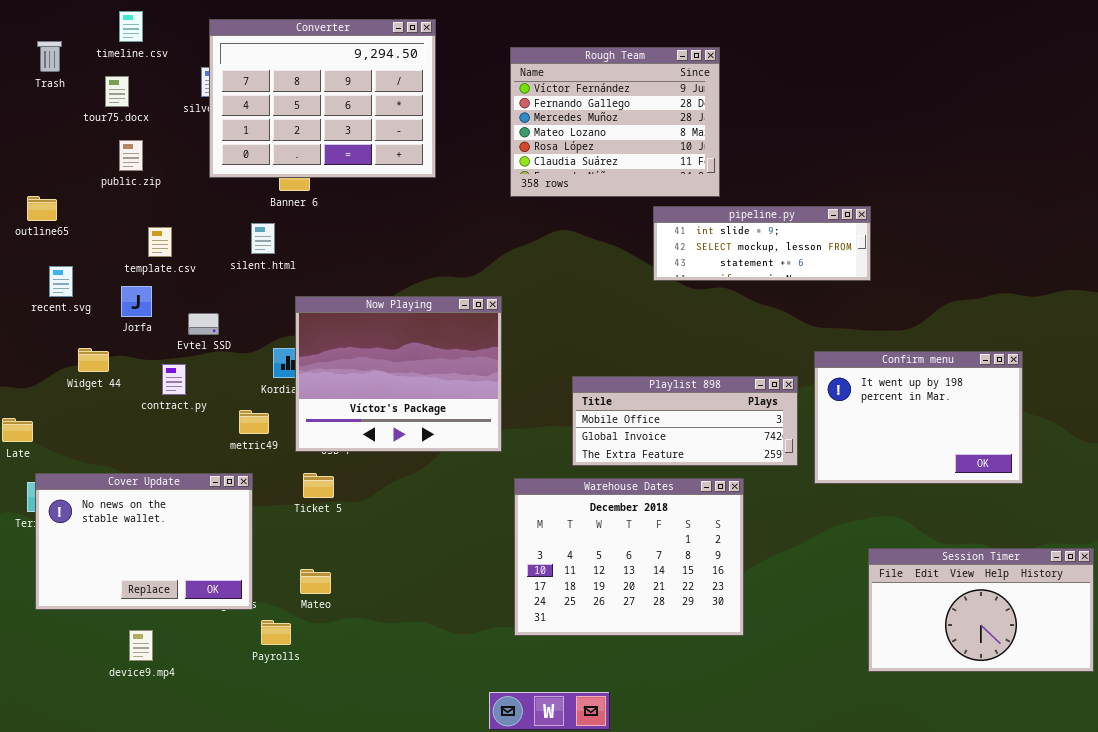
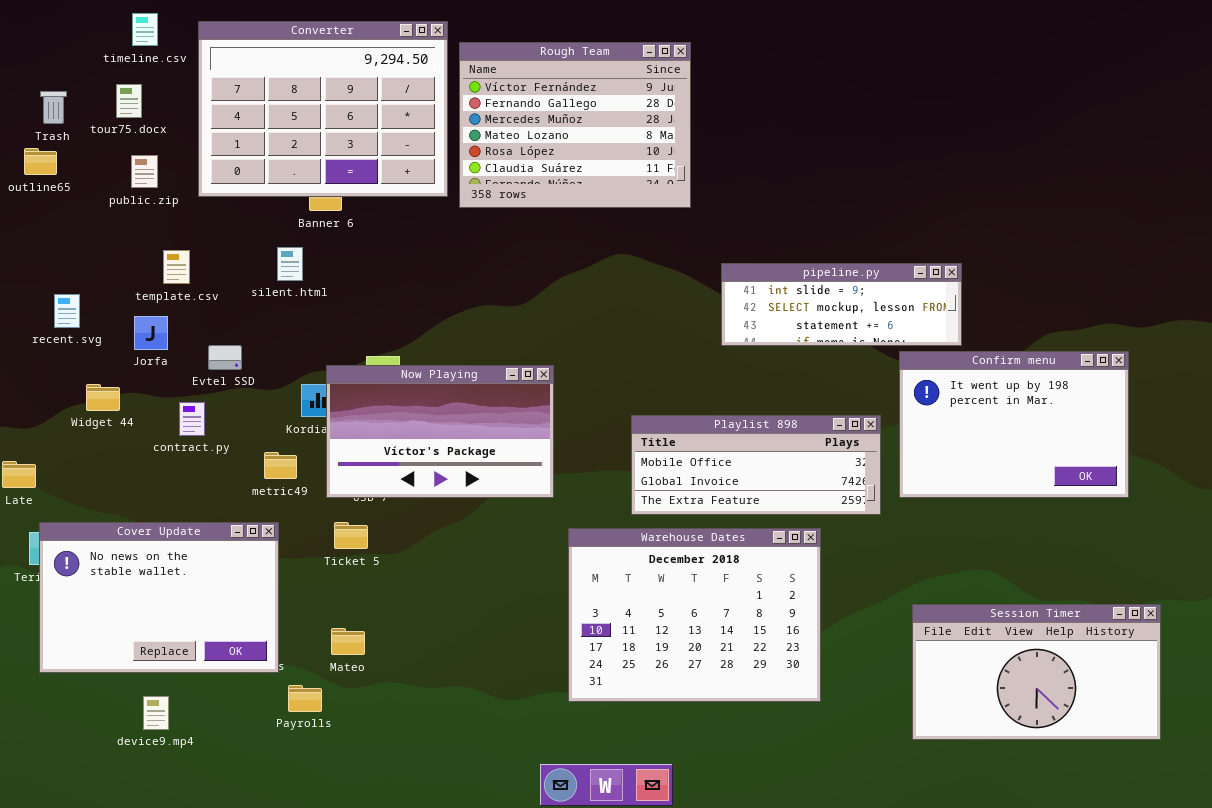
Converter: [209,19,436,178] -> [198,21,448,197], moved
Trash: [37,41,62,72] -> [40,91,67,124], moved
Rough Team: [510,47,720,197] -> [459,42,691,208], moved
outline65: [27,196,57,221] -> [24,148,57,175], moved
pipeline.py: [653,206,871,281] -> [721,263,962,346], moved
Now Playing: [295,296,502,452] -> [326,365,554,498], resized
Confirm menu: [814,351,1023,484] -> [899,351,1129,498], moved
Session Timer: [868,548,1094,672] -> [912,604,1161,740], moved

